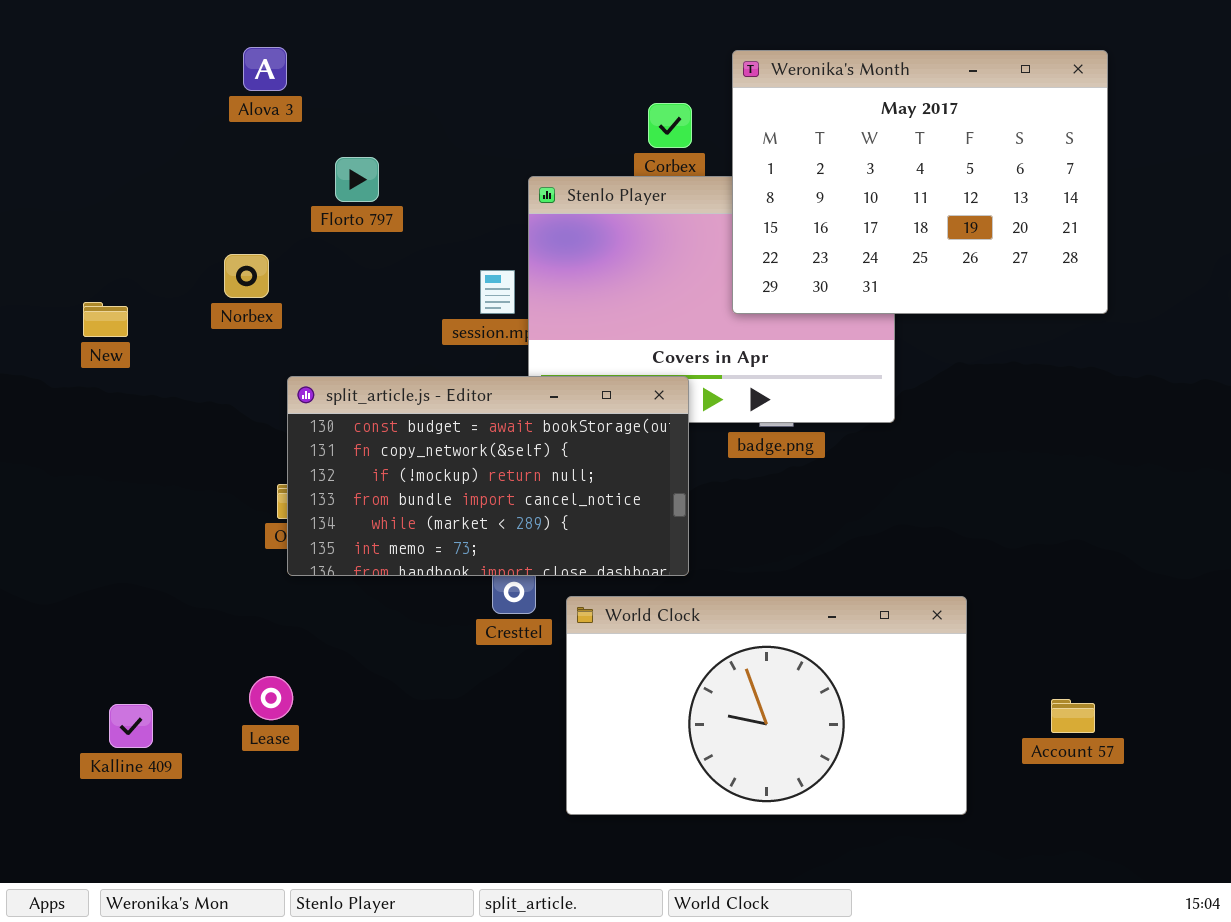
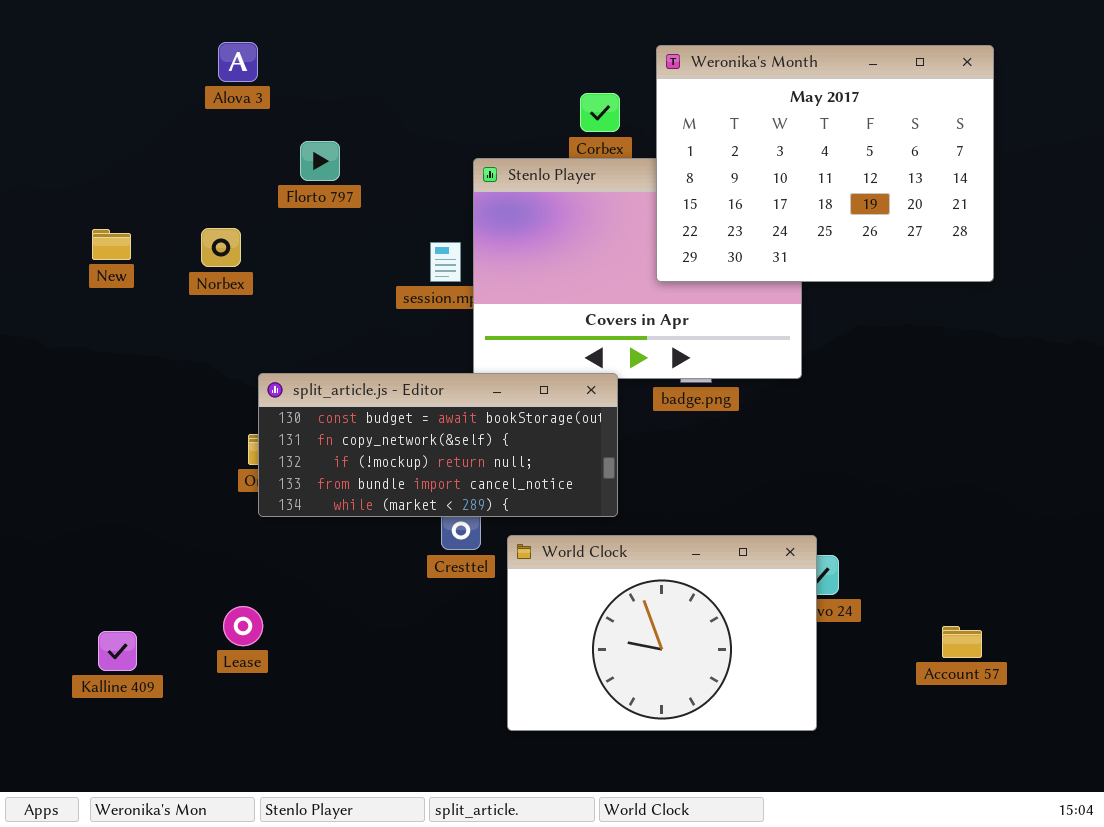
New: [83,302,128,337] -> [92,229,131,260], moved
split_article.js - Editor: [287,376,689,576] -> [258,373,618,517], resized
World Clock: [566,596,967,815] -> [507,535,817,731], resized

